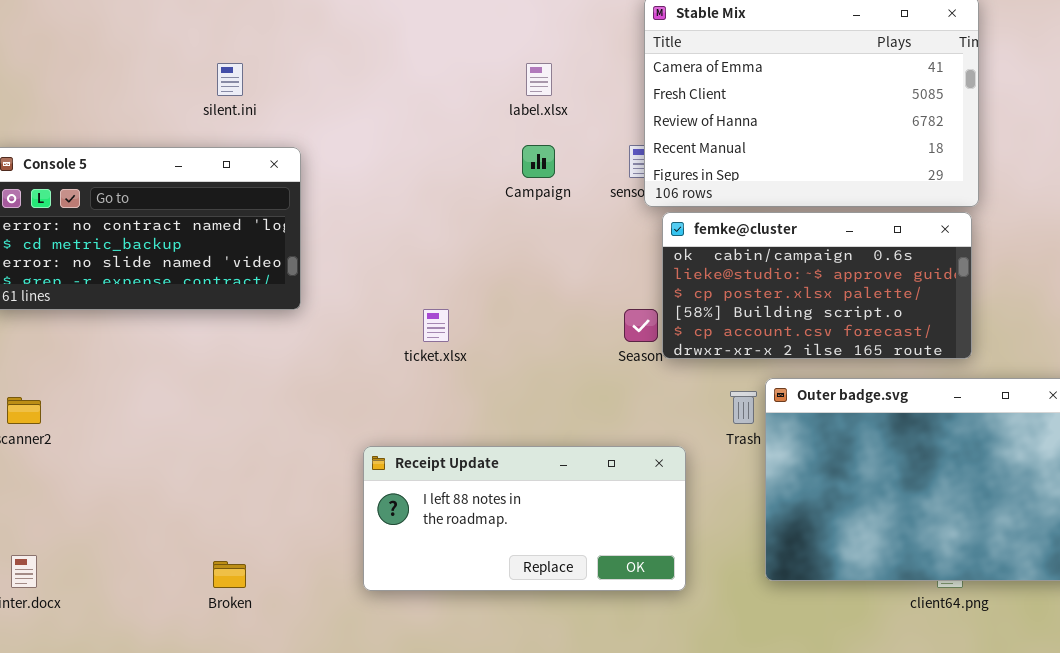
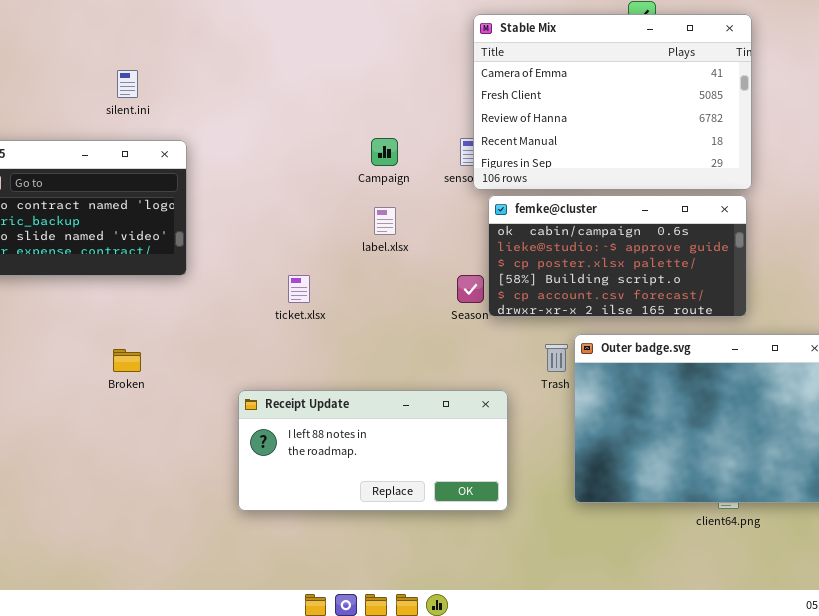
label.xlsx: [526,63,552,96] -> [374,207,396,235], moved
Broken: [213,561,246,588] -> [113,349,141,372], moved

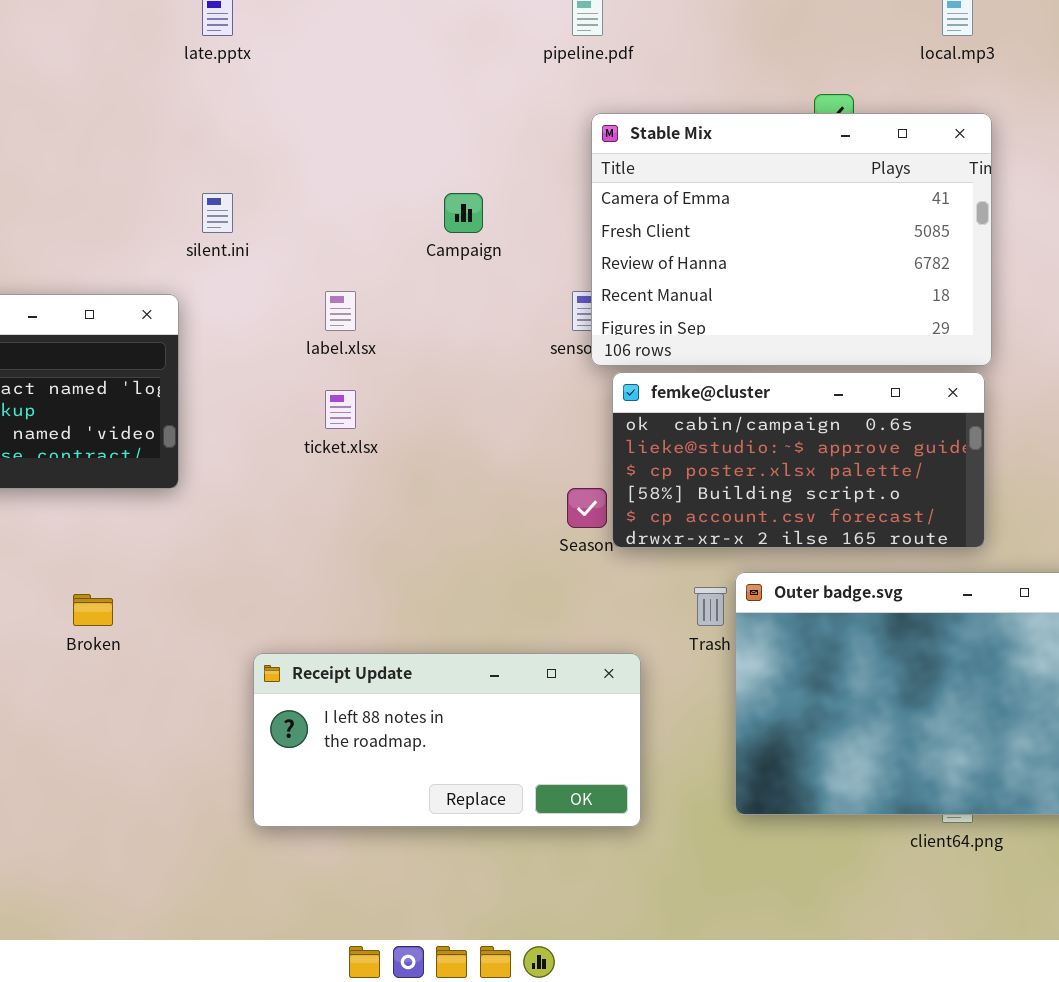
silent.ini: [117,70,138,98] -> [202,193,233,233], moved
Campaign: [371,138,398,166] -> [444,193,483,233], moved
label.xlsx: [374,207,396,235] -> [325,291,356,331], moved
ticket.xlsx: [288,275,310,303] -> [325,390,356,429], moved

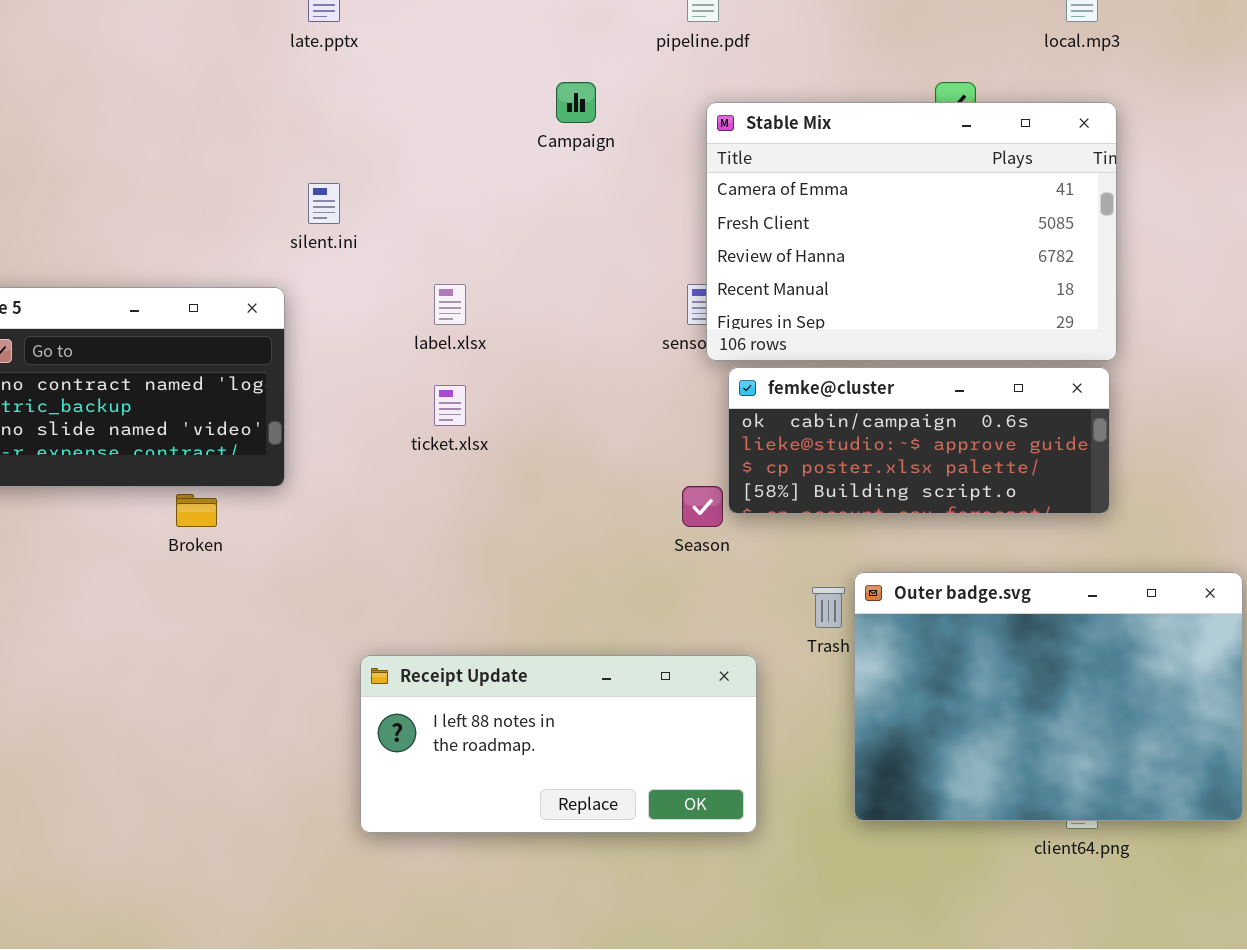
Campaign: [444,193,483,233] -> [556,82,596,123], moved
femke@cluster: [612,372,985,548] -> [728,367,1110,514], resized
Broken: [73,594,113,626] -> [176,494,217,527], moved

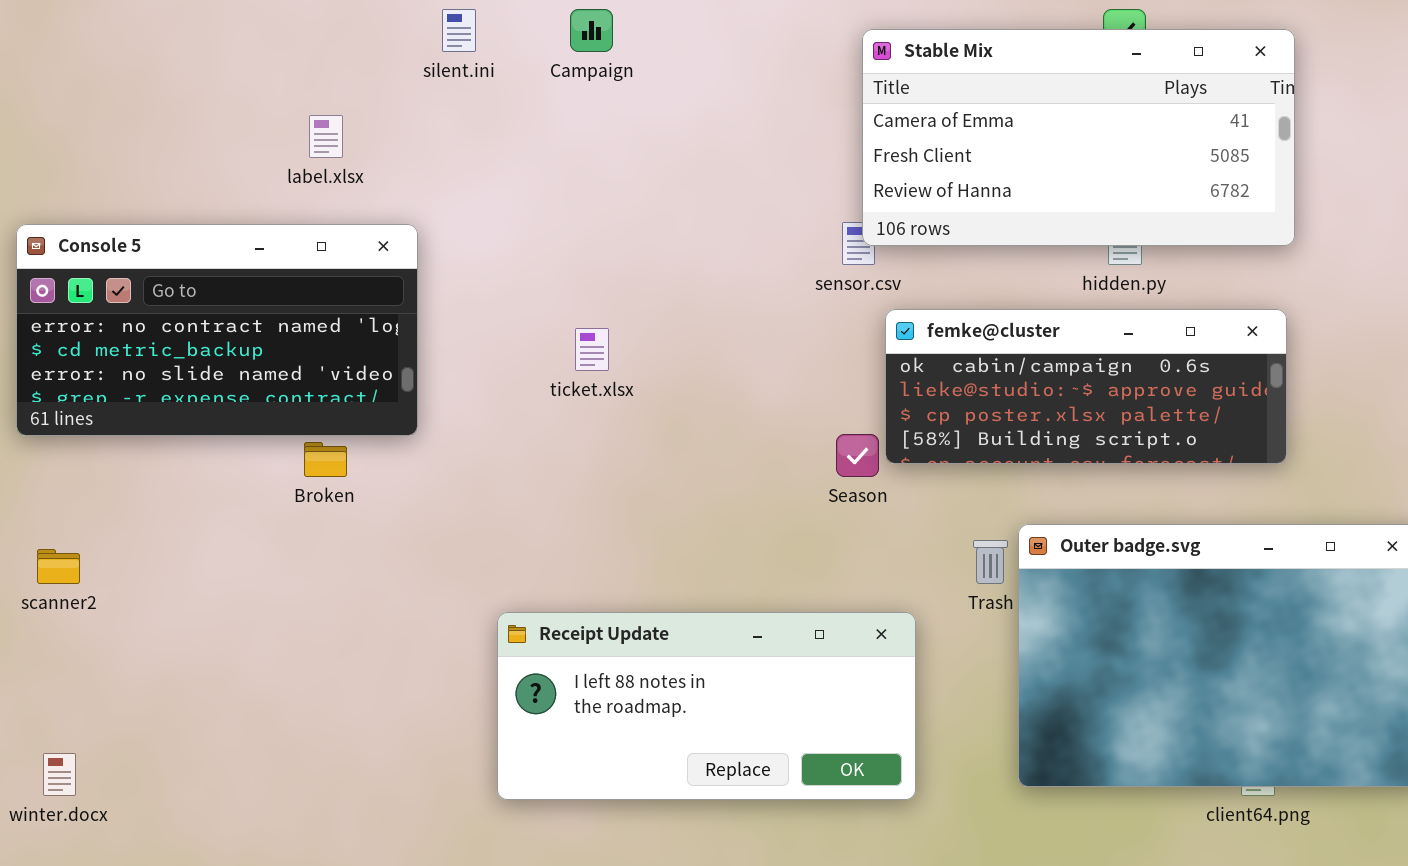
Campaign: [556,82,596,123] -> [570,9,613,52], moved
Stable Mix: [706,102,1117,361] -> [862,29,1295,246], resized
silent.ini: [308,183,340,224] -> [442,9,476,52], moved
label.xlsx: [434,284,466,325] -> [309,115,343,158], moved

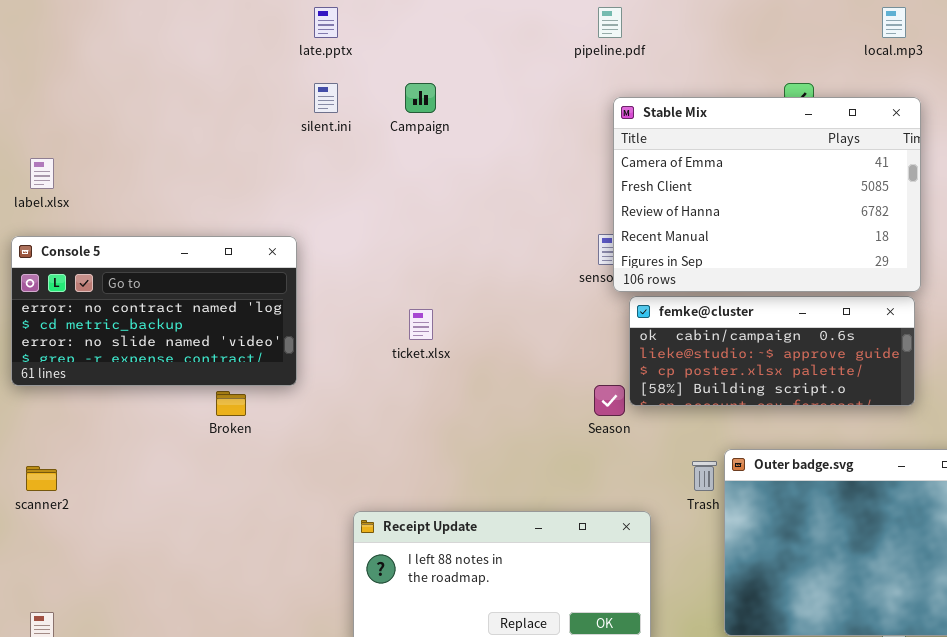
Stable Mix: [862,29,1295,246] -> [613,97,921,292], resized
label.xlsx: [309,115,343,158] -> [30,158,54,189], moved

